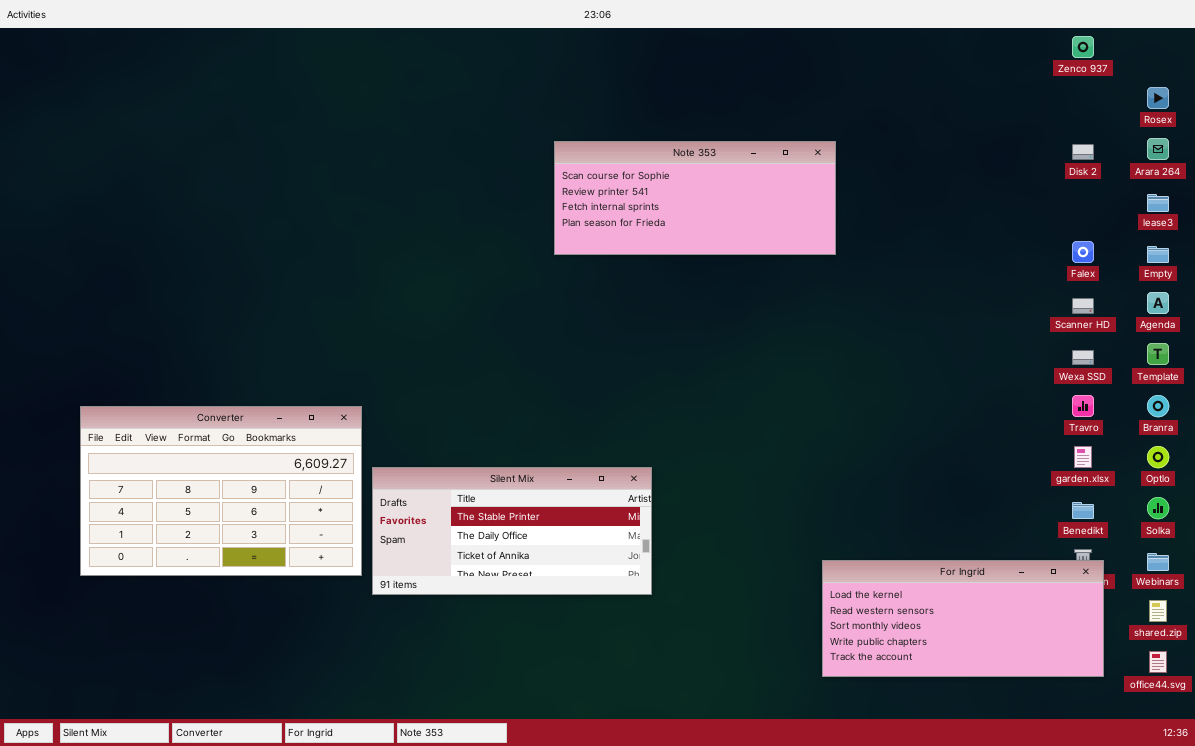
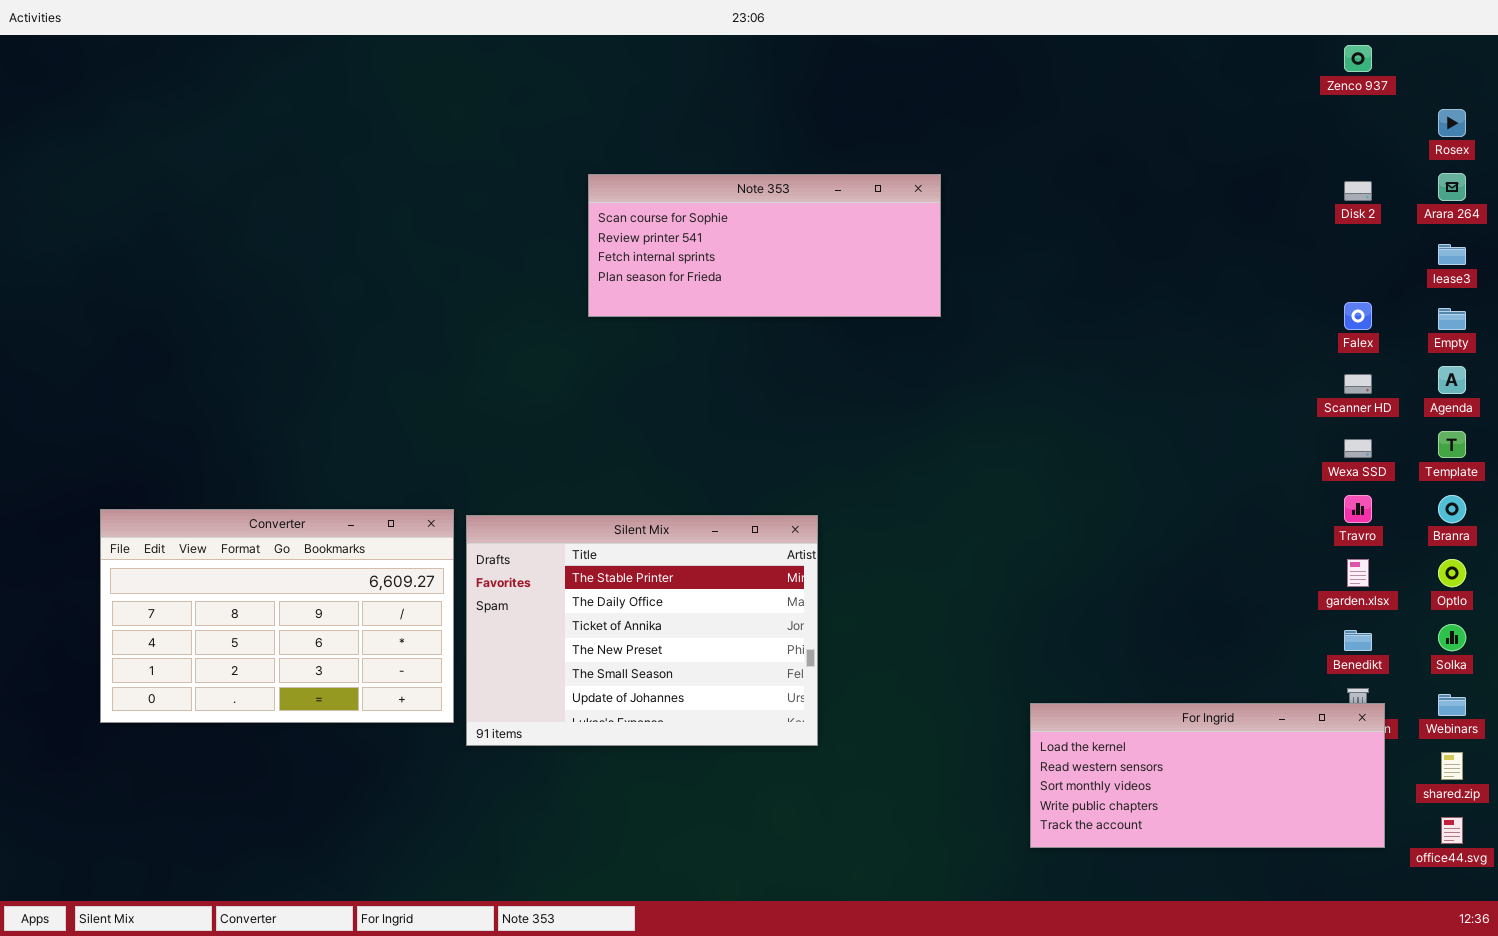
Note 353: [554,141,836,255] -> [588,174,941,317], moved
Silent Mix: [372,467,652,595] -> [466,515,818,746], resized

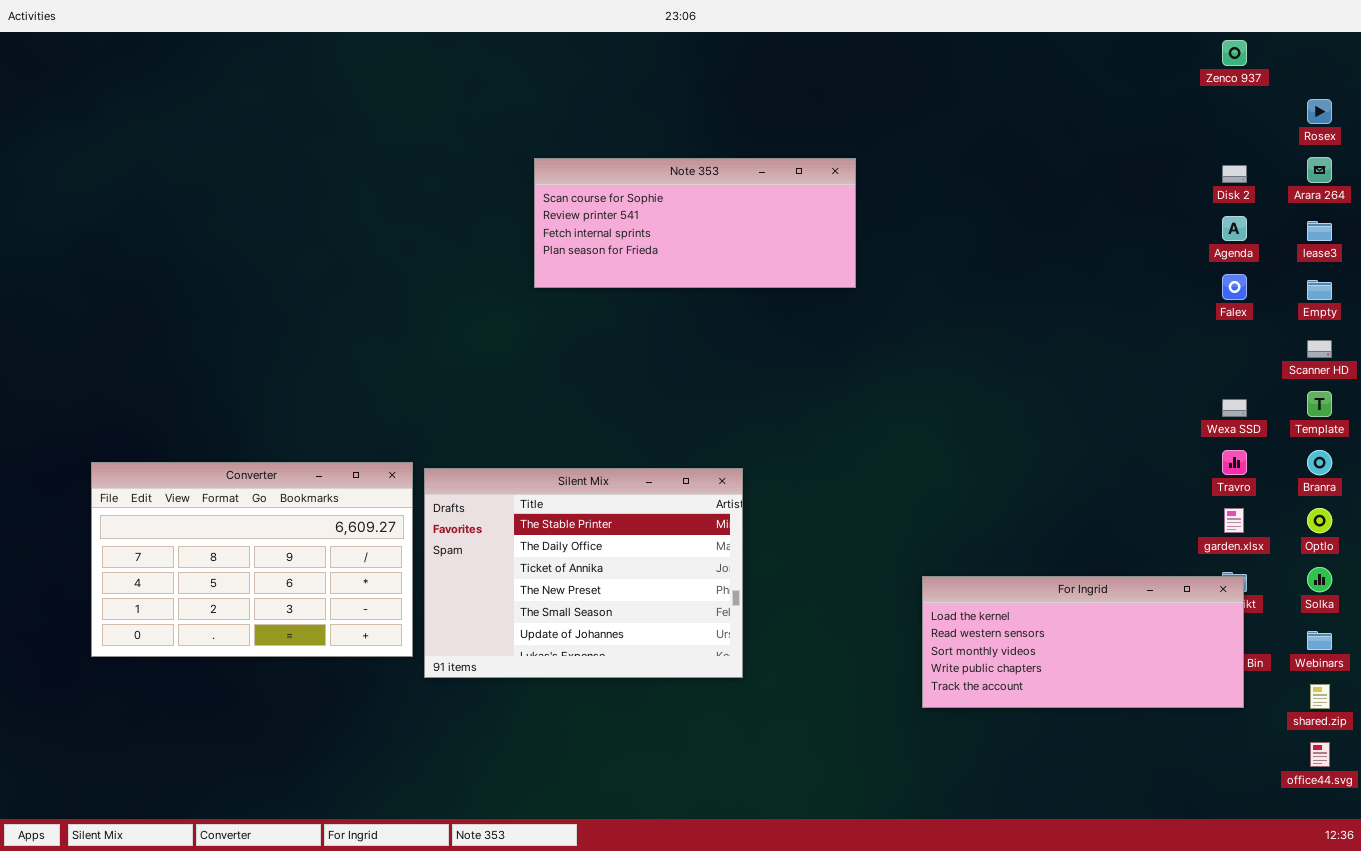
Agenda: [1438,366,1466,394] -> [1222,216,1247,241], moved
Scanner HD: [1344,374,1372,394] -> [1307,340,1332,358], moved
For Ingrid: [1030,703,1385,848] -> [922,576,1244,708], moved

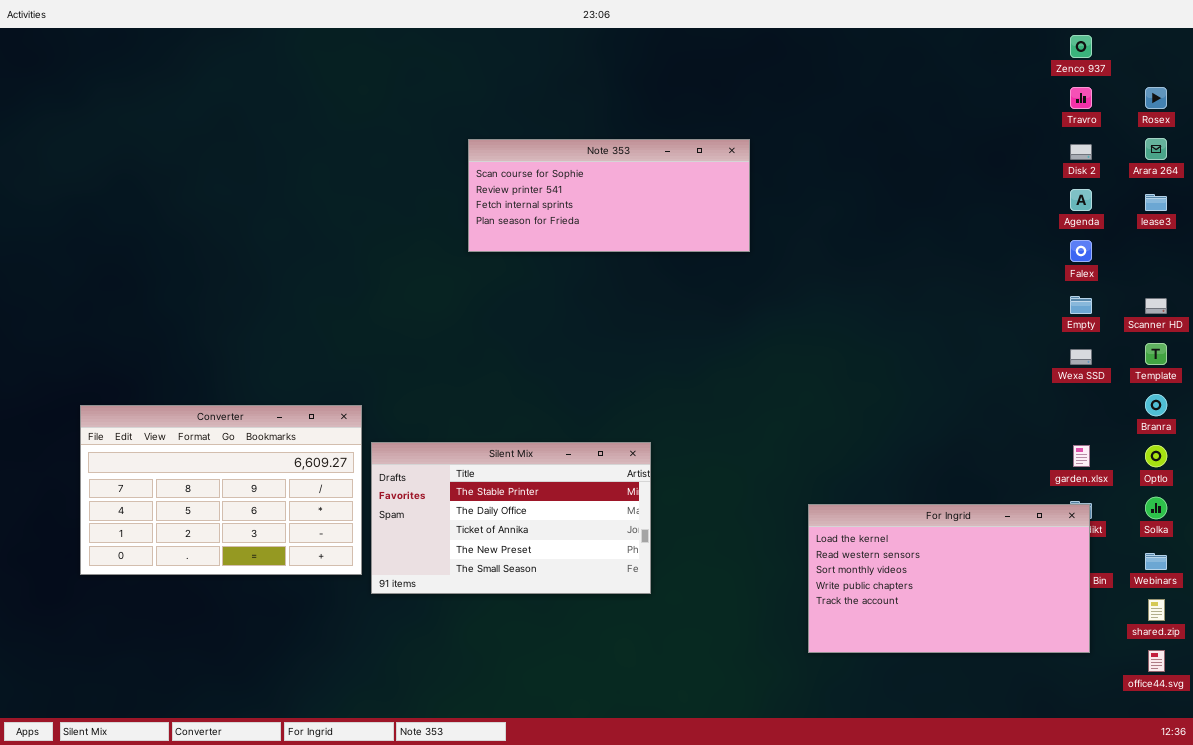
Empty: [1307,280,1332,300] -> [1070,296,1092,314], moved
Travro: [1222,450,1247,475] -> [1070,87,1092,109], moved
Silent Mix: [424,468,743,678] -> [371,442,651,594], resized
For Ingrid: [922,576,1244,708] -> [808,504,1090,653], resized

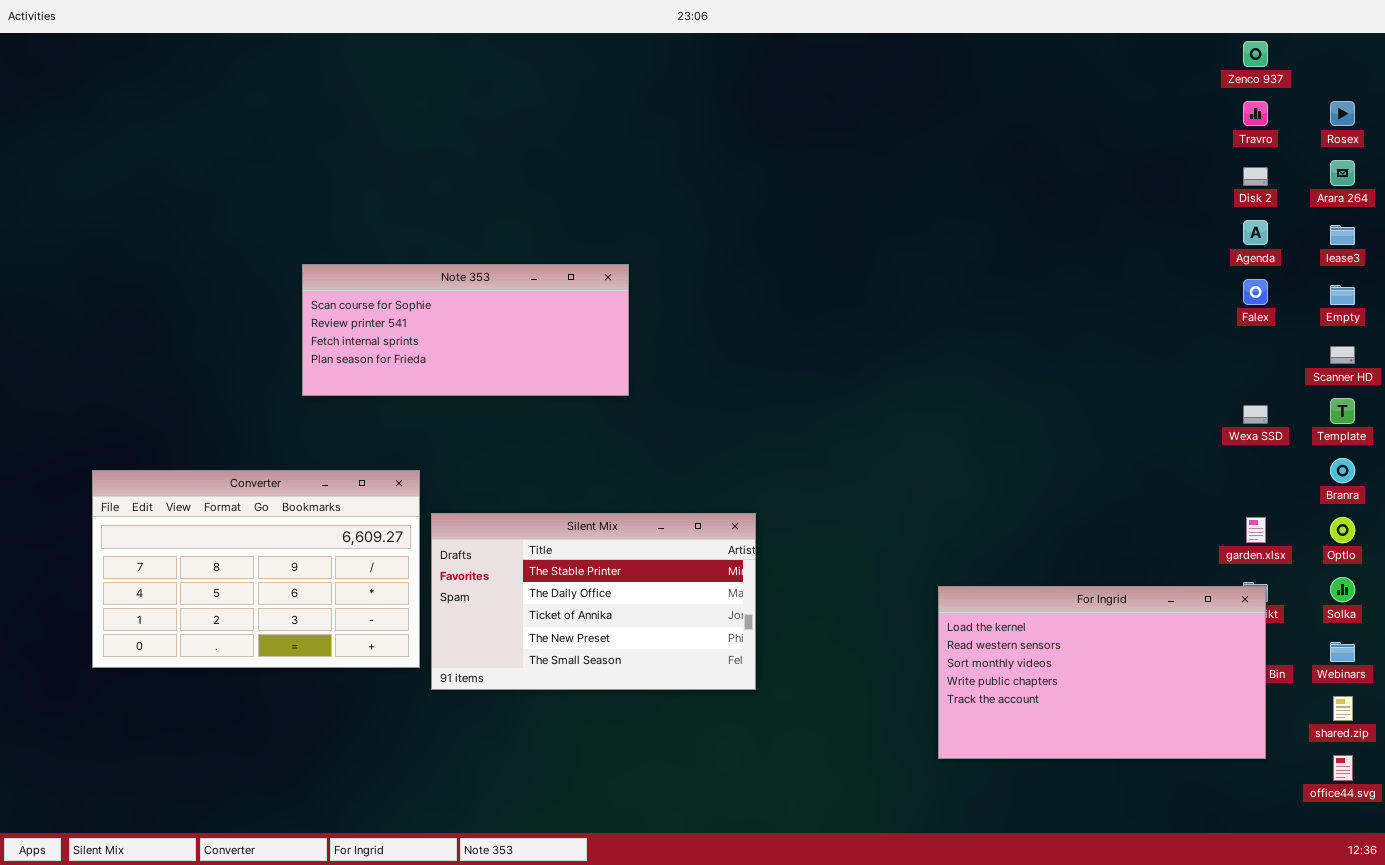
Note 353: [468,139,750,252] -> [302,264,629,396], moved
Empty: [1070,296,1092,314] -> [1330,285,1355,305], moved

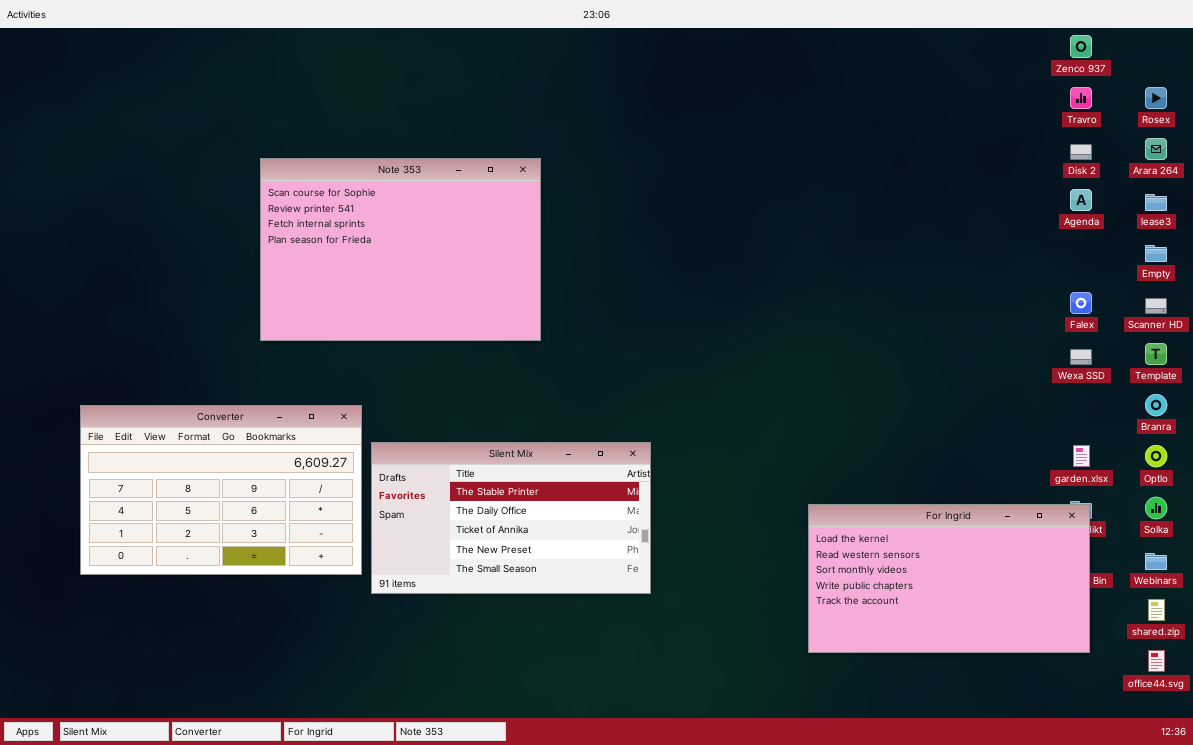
Note 353: [302,264,629,396] -> [260,158,541,341], resized
Falex: [1243,279,1268,305] -> [1070,292,1092,314], moved

